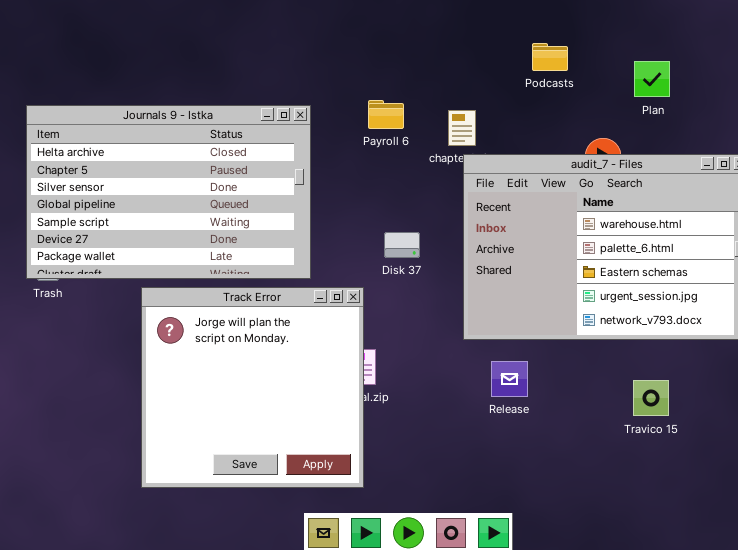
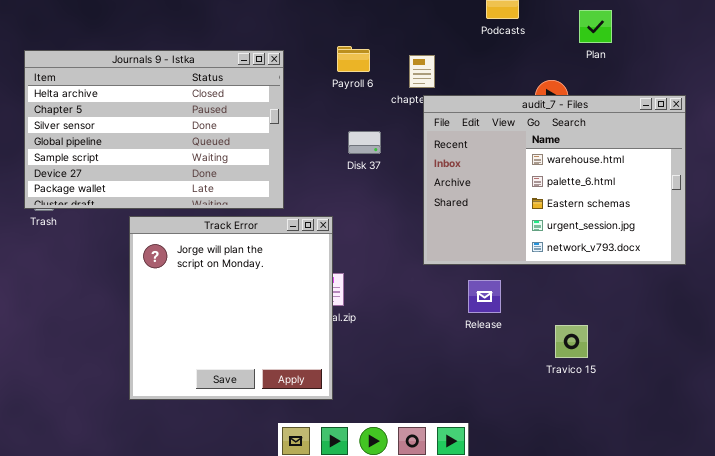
Disk 37: [384,232,420,258] -> [348,131,381,154], moved
Release: [491,361,528,397] -> [468,280,501,313], moved
Travico 15: [633,380,669,416] -> [555,325,588,358], moved

